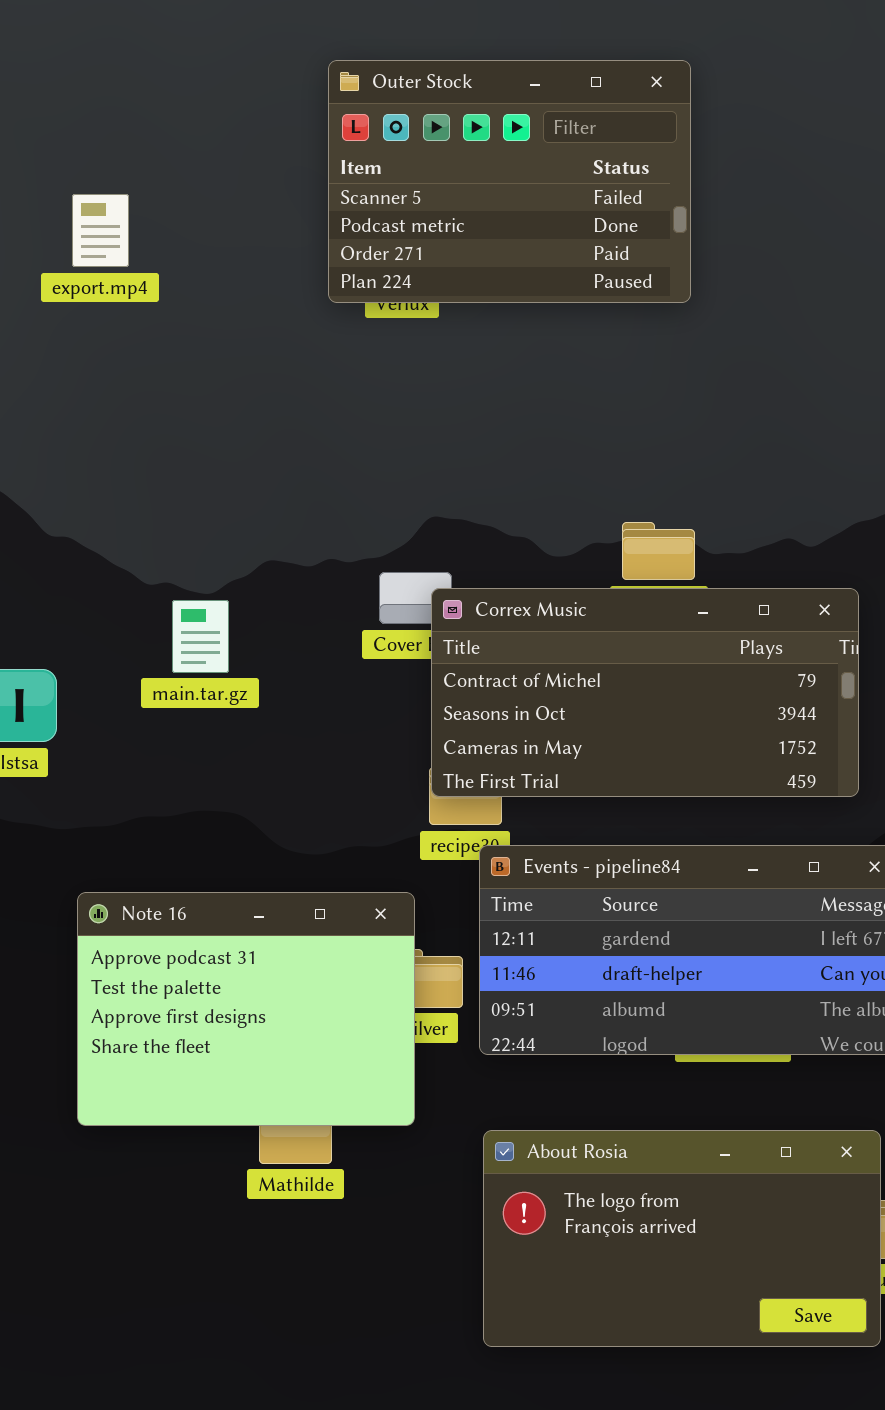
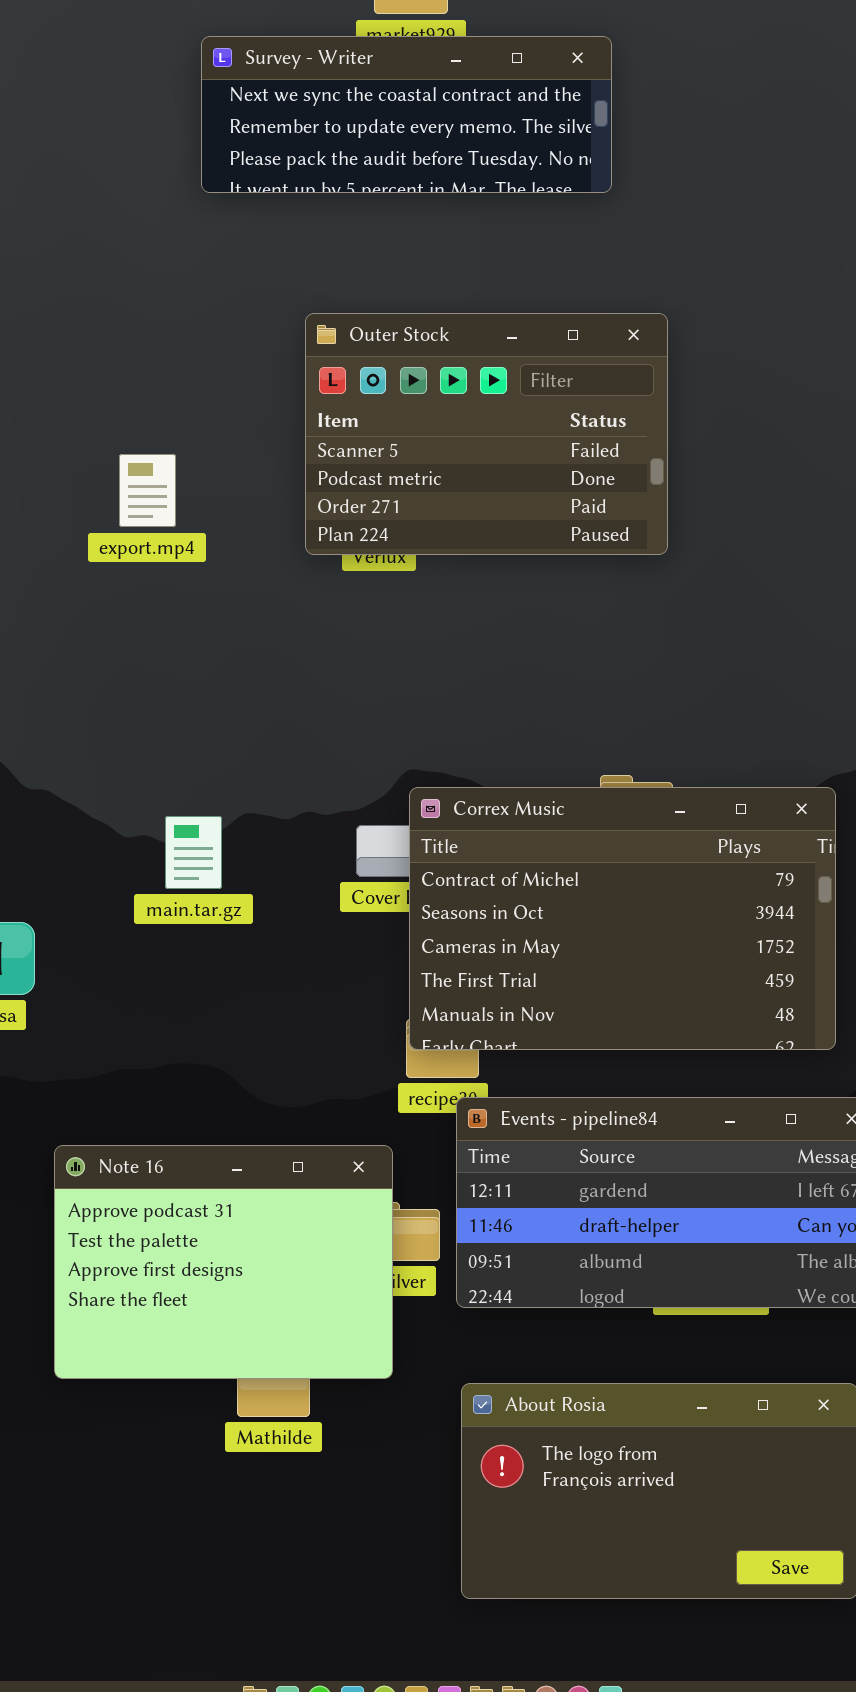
export.mp4: [72,194,129,267] -> [119,454,176,527], moved
Correx Music: [431,588,859,797] -> [409,787,836,1050], resized
main.tar.gz: [172,600,229,673] -> [165,816,222,889], moved

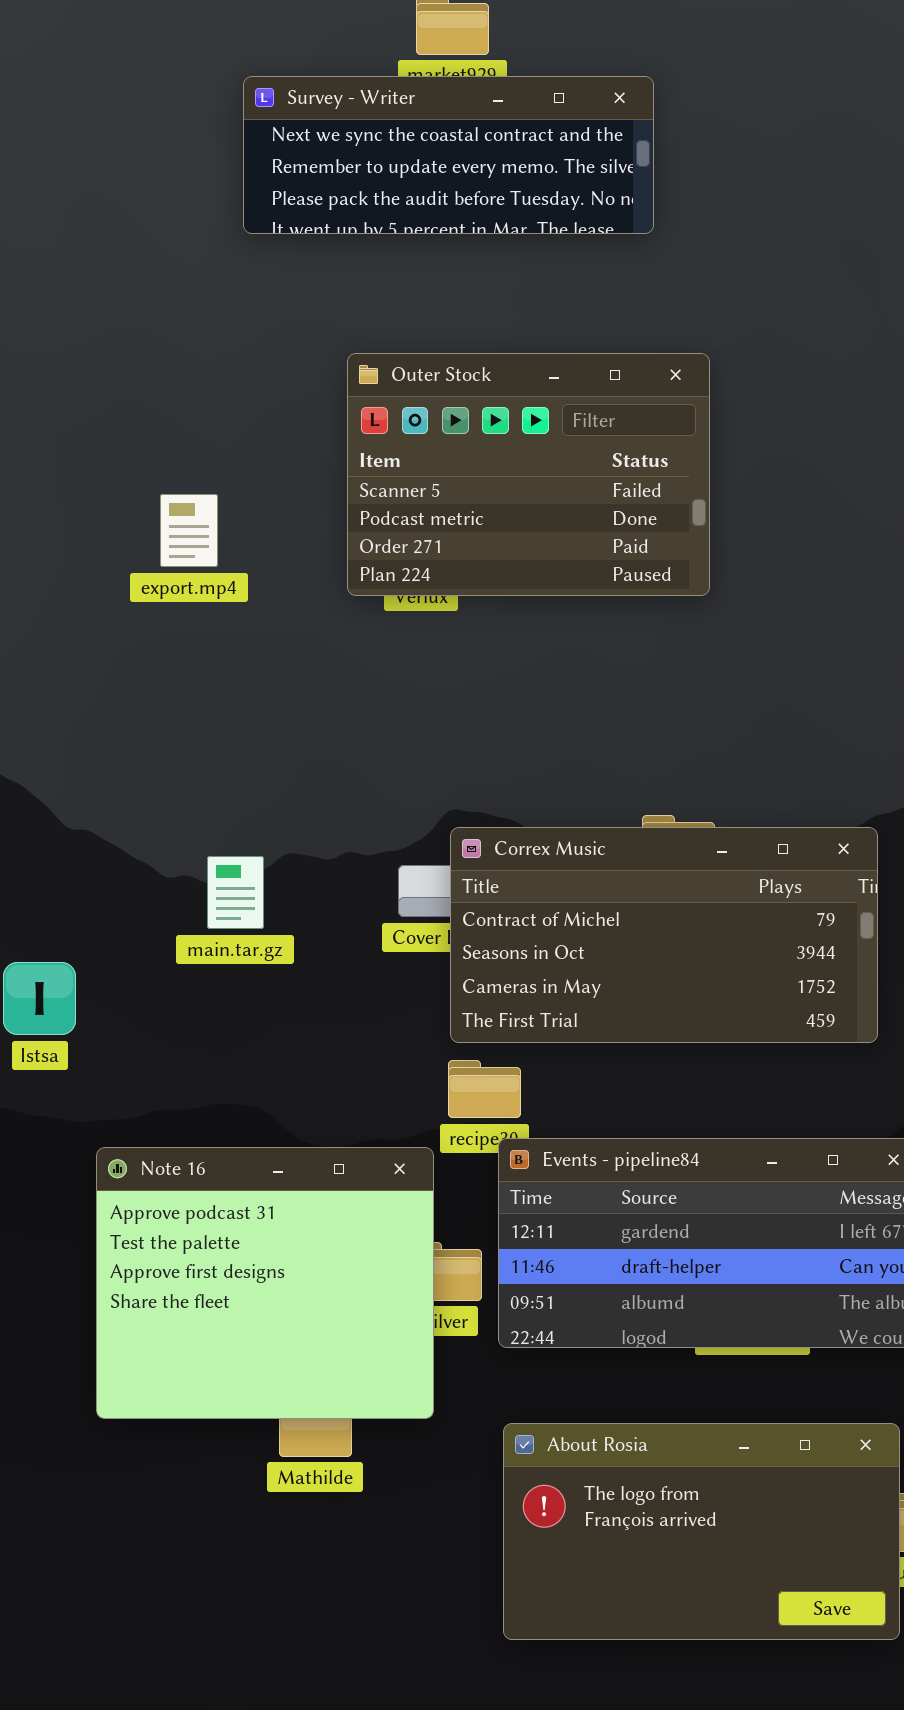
Correx Music: [409,787,836,1050] -> [450,827,878,1043], resized
Note 16: [54,1145,393,1379] -> [96,1147,434,1419], resized

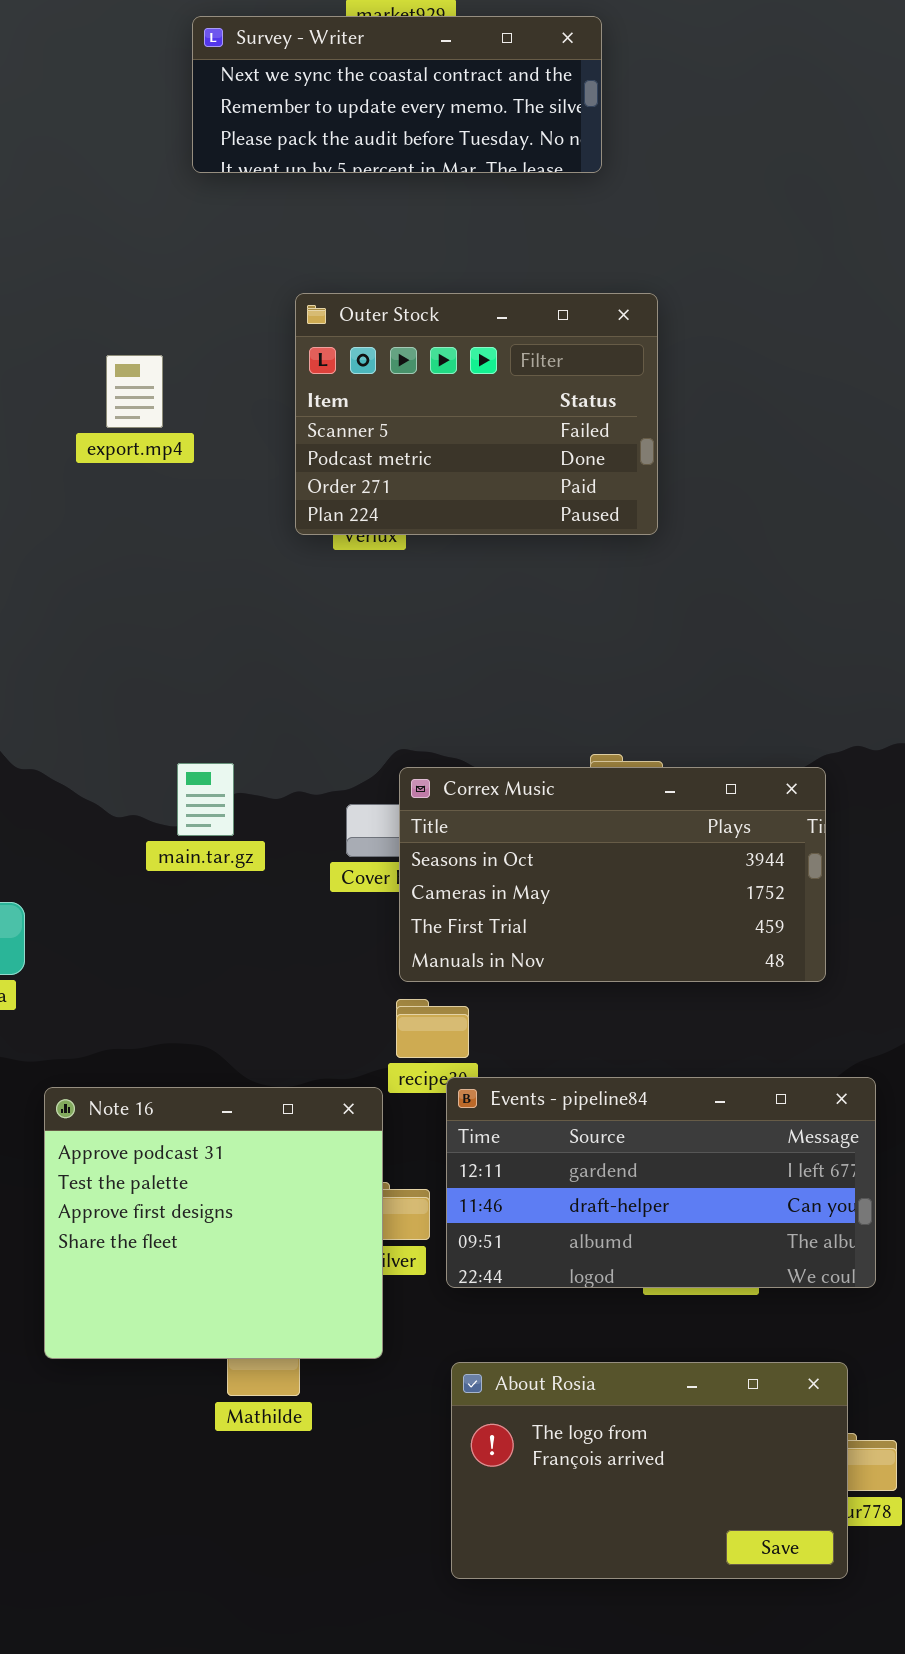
export.mp4: [160,494,218,567] -> [106,355,163,428], moved
Correx Music: [450,827,878,1043] -> [399,767,826,982], scrolled down 1 row
main.tar.gz: [207,856,264,929] -> [177,763,234,836], moved

